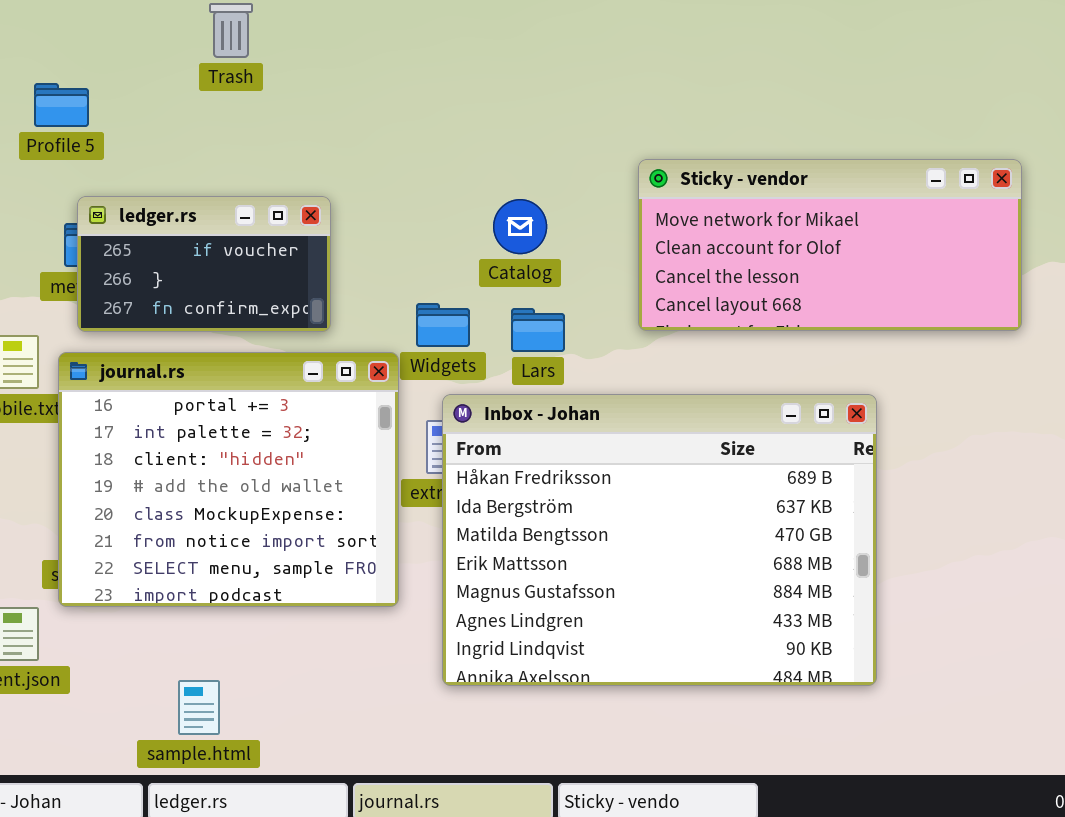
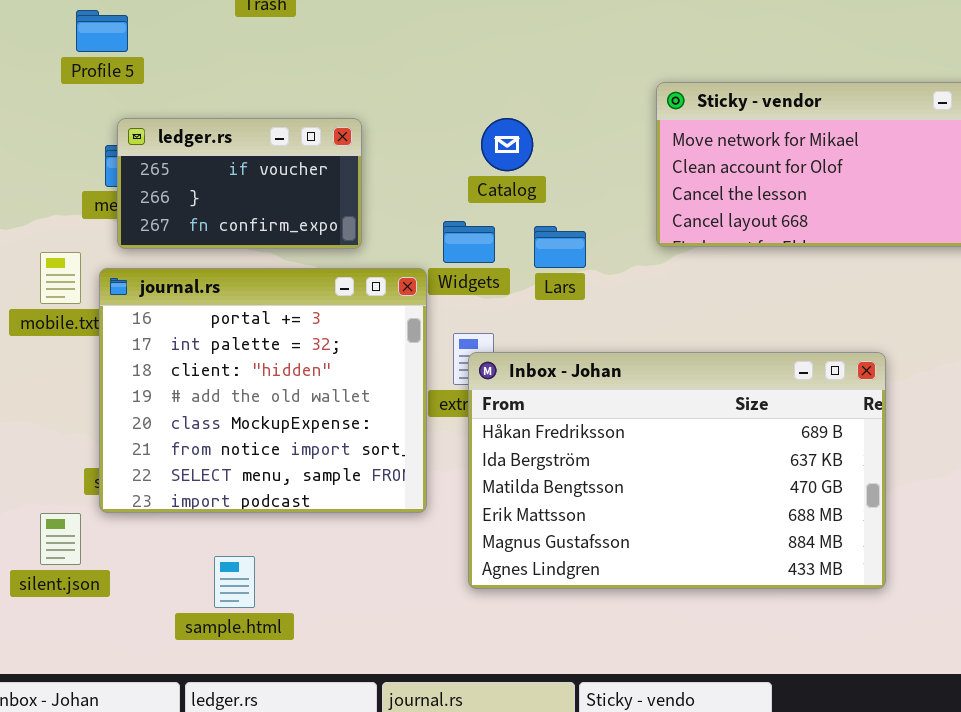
Catalog: [493,199,547,254] -> [481,118,533,171], moved
Inbox - Johan: [442,394,877,686] -> [468,352,886,589], resized
sample.html: [178,680,220,735] -> [214,556,255,608], moved

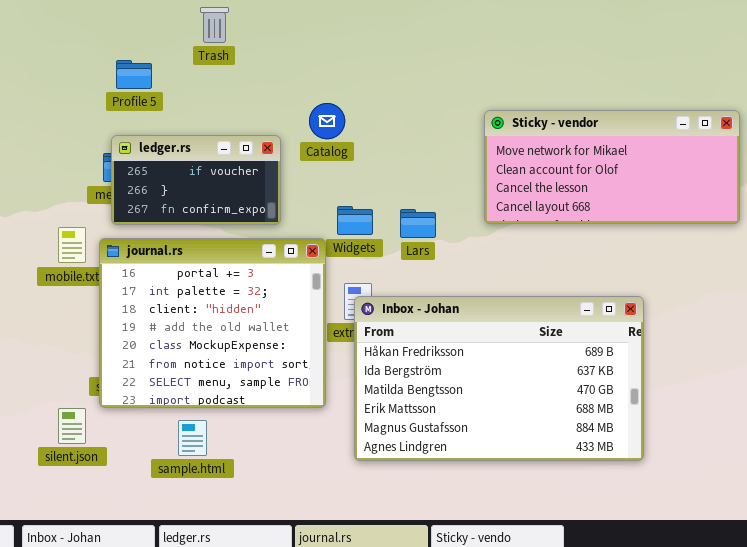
Profile 5: [76,10,128,52] -> [116,60,152,89], moved
Catalog: [481,118,533,171] -> [309,103,345,139], moved
sample.html: [214,556,255,608] -> [178,420,207,456], moved

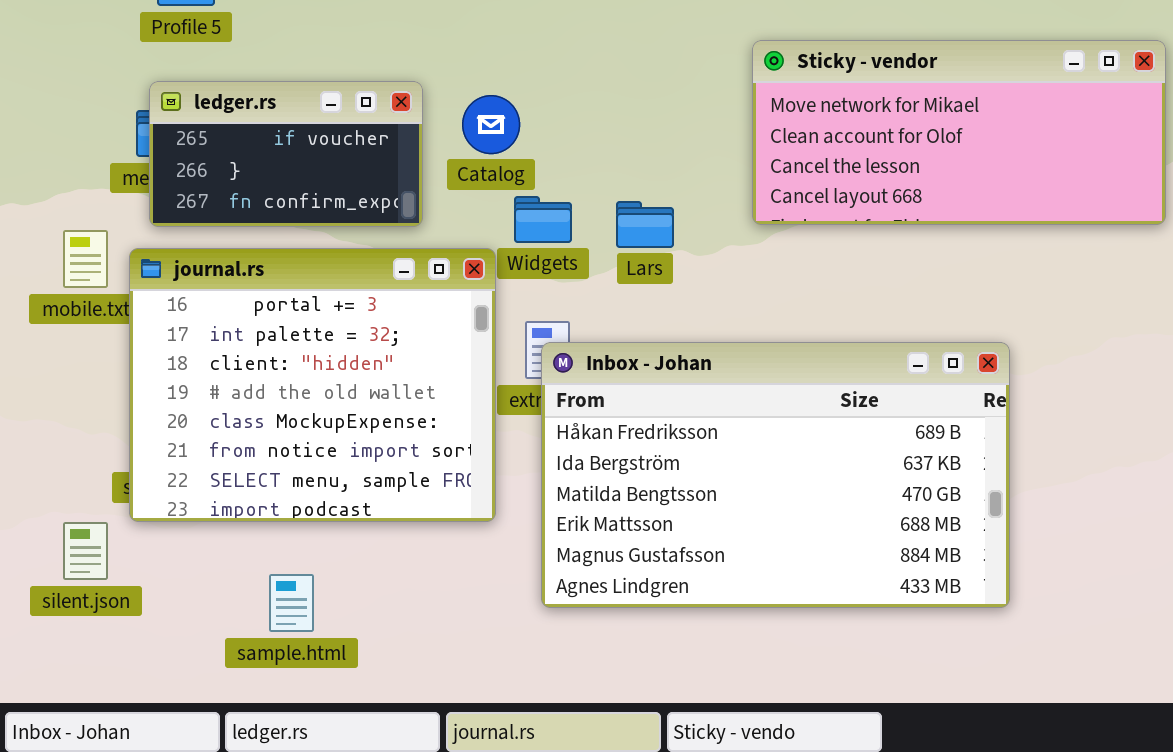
Catalog: [309,103,345,139] -> [462,95,520,154], moved
sample.html: [178,420,207,456] -> [269,574,314,632], moved

